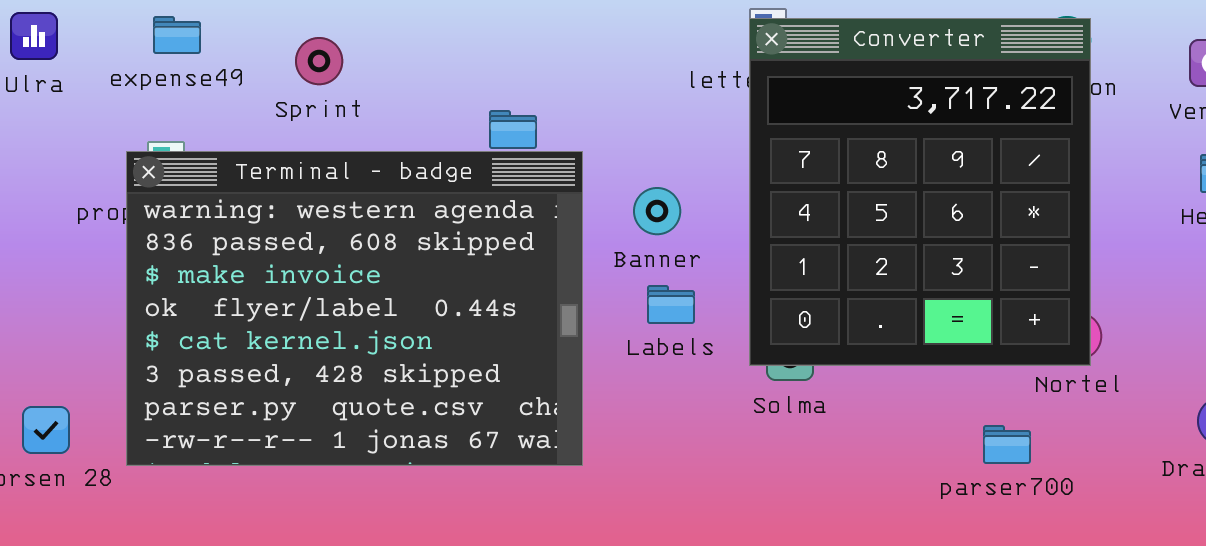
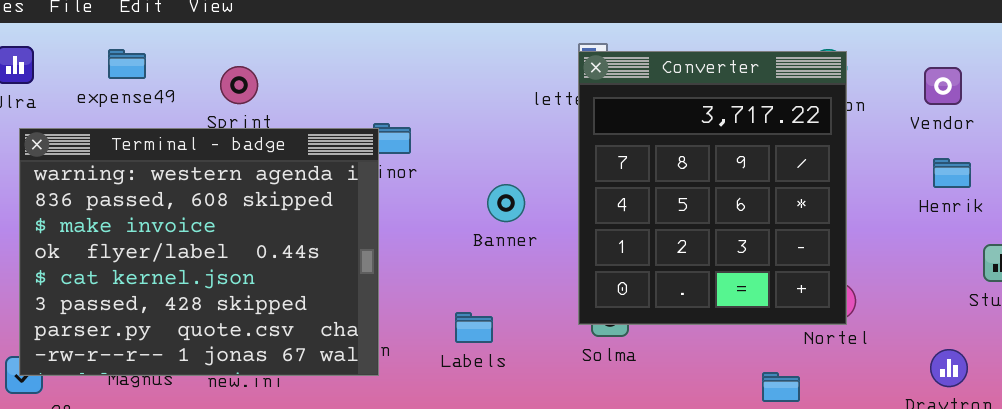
Terminal - badge: [126,151,583,466] -> [19,128,379,376], moved
Labels: [647,285,695,324] -> [455,312,493,343], moved

